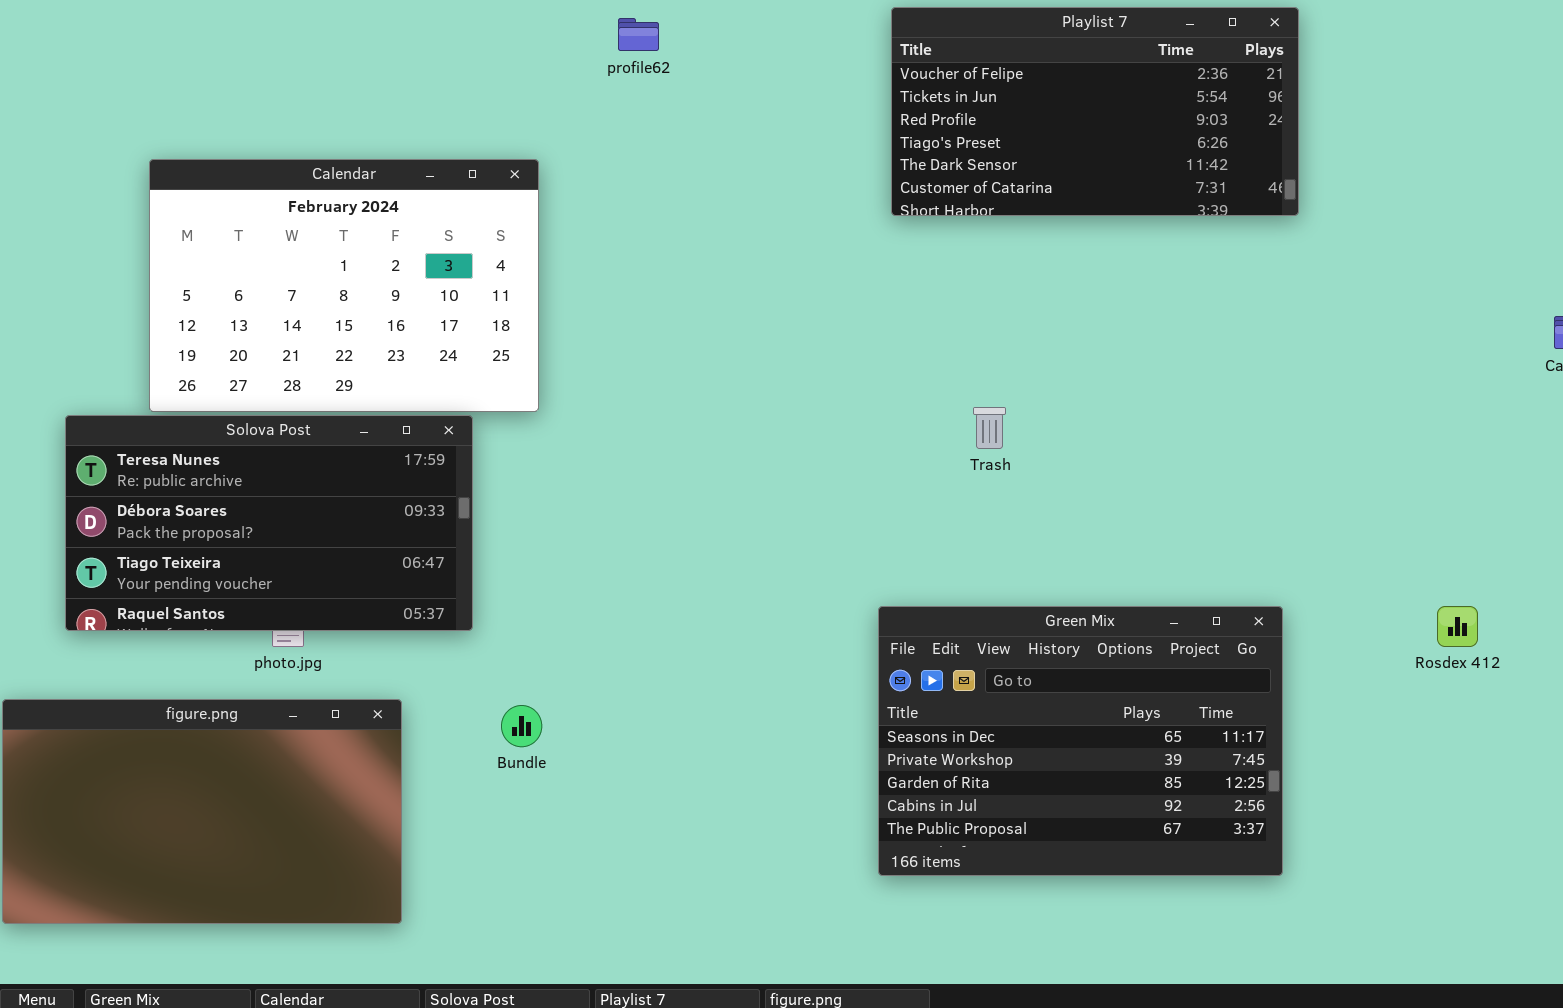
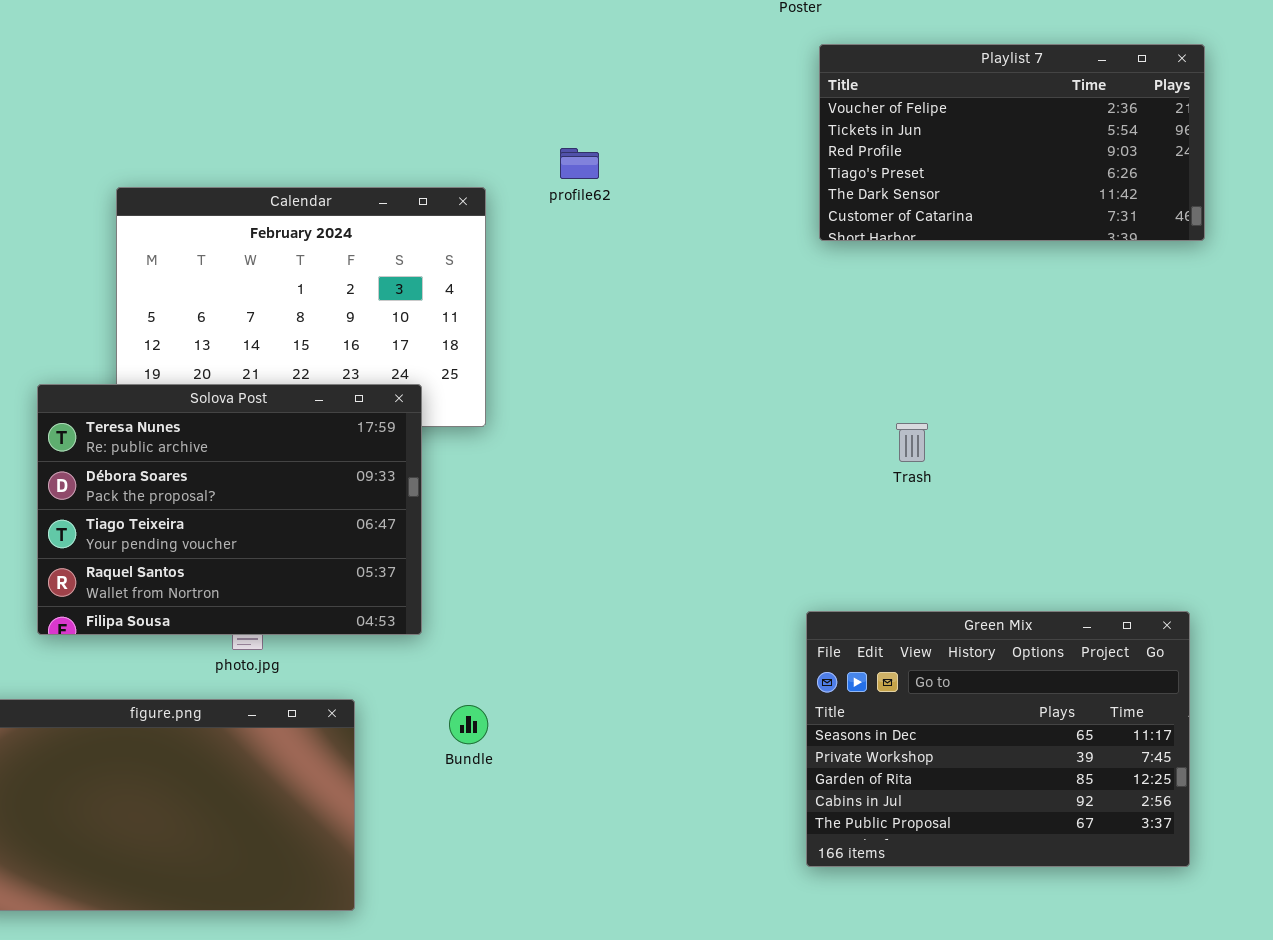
profile62: [618,18,659,51] -> [560,148,599,179], moved
Solova Post: [65,415,473,631] -> [37,384,422,635], resized

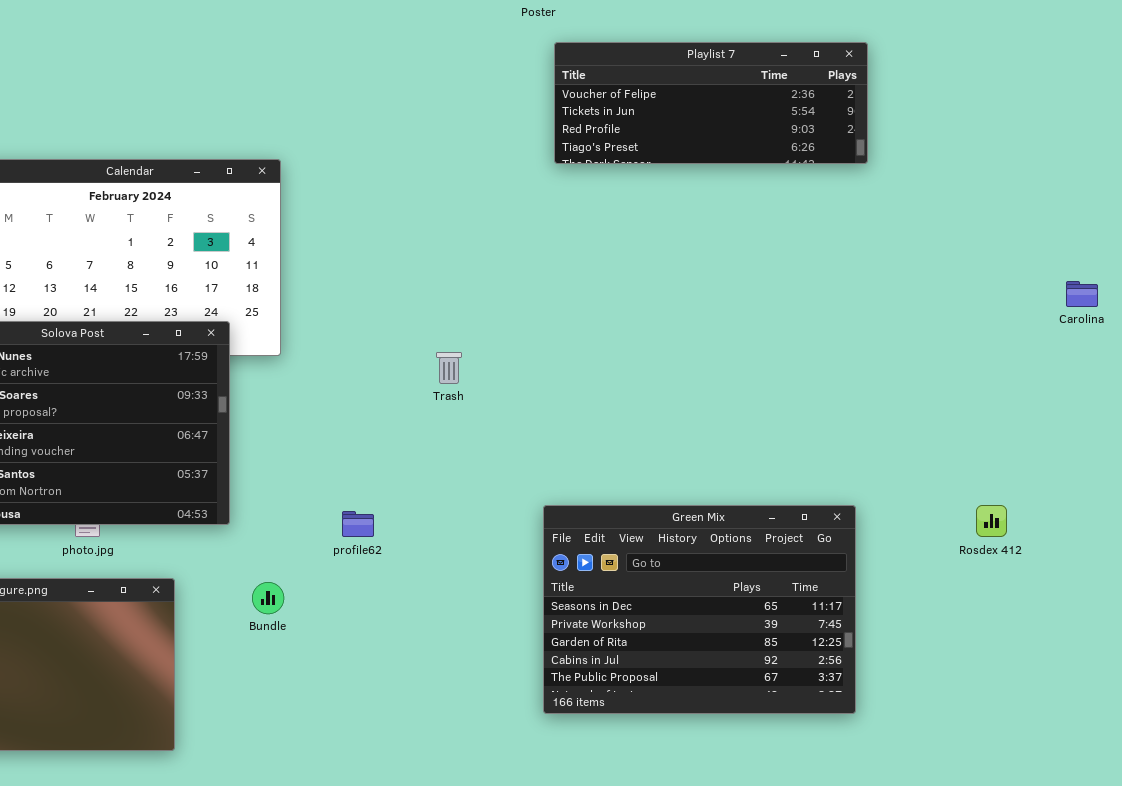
Playlist 7: [819,44,1205,241] -> [554,42,868,164], resized
profile62: [560,148,599,179] -> [342,511,374,537], moved
Trash: [896,423,928,462] -> [436,352,462,384], moved

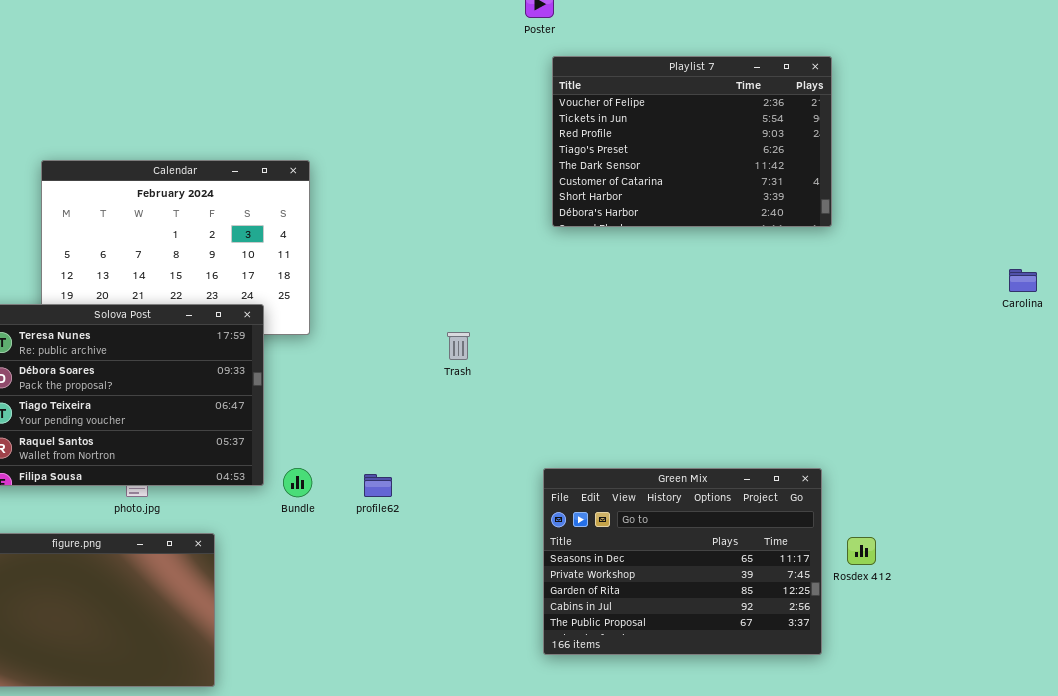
Playlist 7: [554,42,868,164] -> [552,56,832,227], resized
Rosdex 412: [976,505,1007,537] -> [847,537,876,565], moved
Bundle: [252,582,284,614] -> [283,468,312,497], moved

